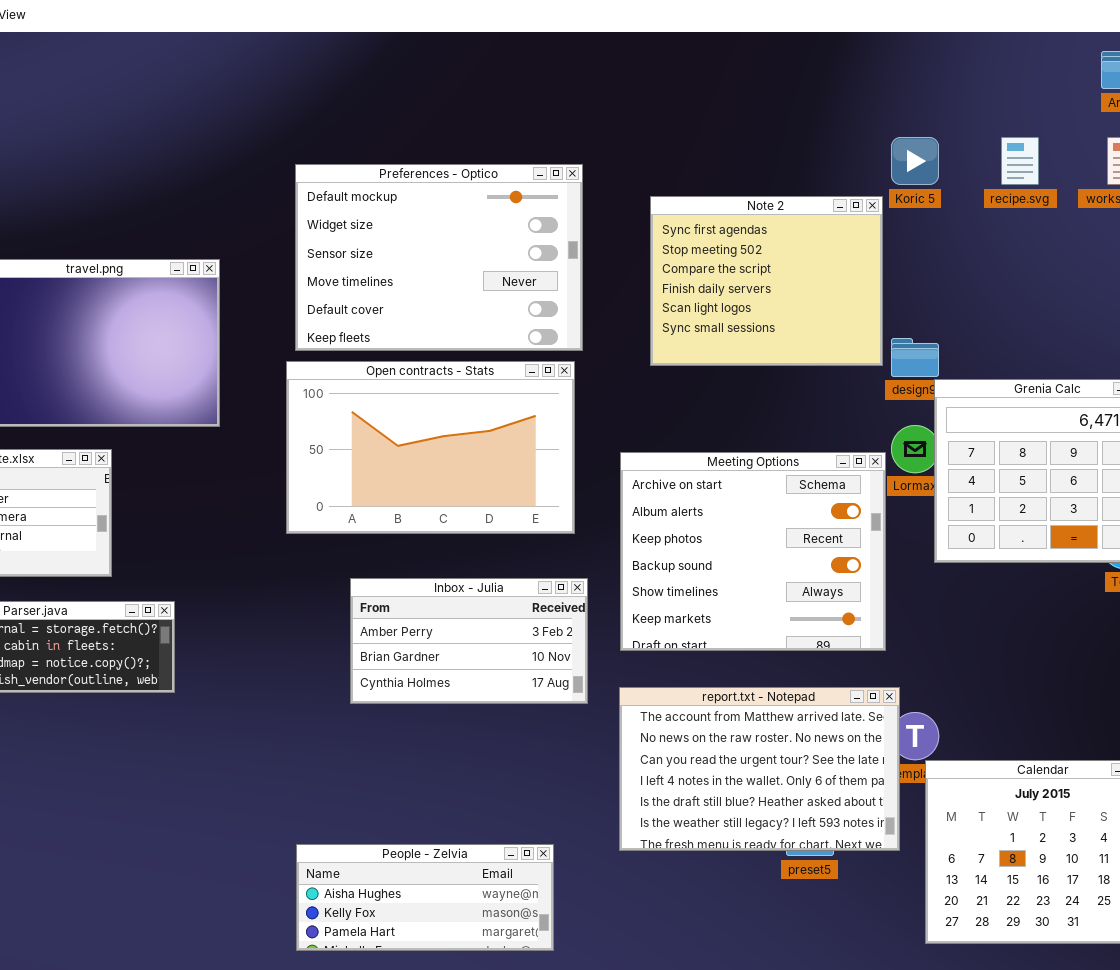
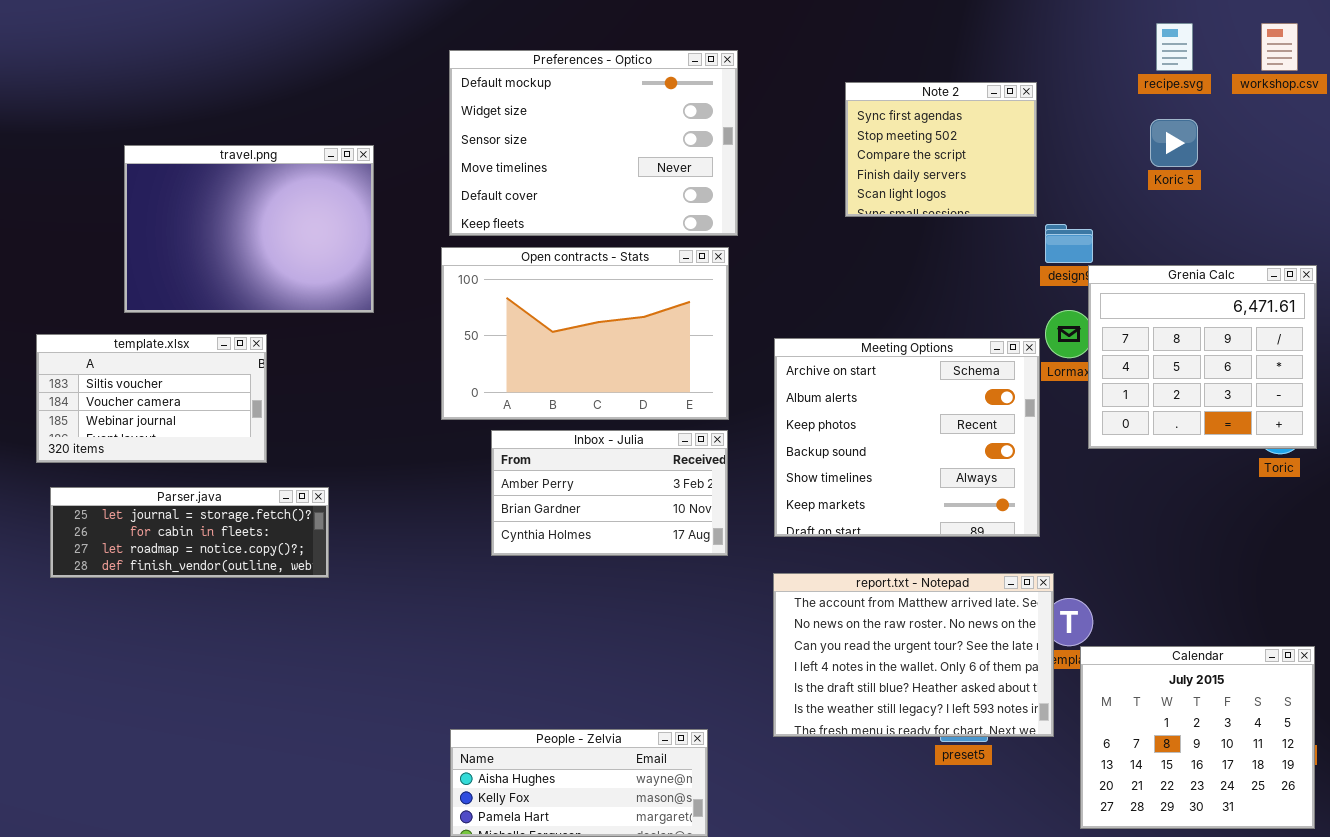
Koric 5: [891,137,939,185] -> [1150,119,1198,167], moved
Note 2: [650,196,883,366] -> [845,82,1037,217], resized
Inbox - Julia: [350,578,588,704] -> [491,430,728,556], moved

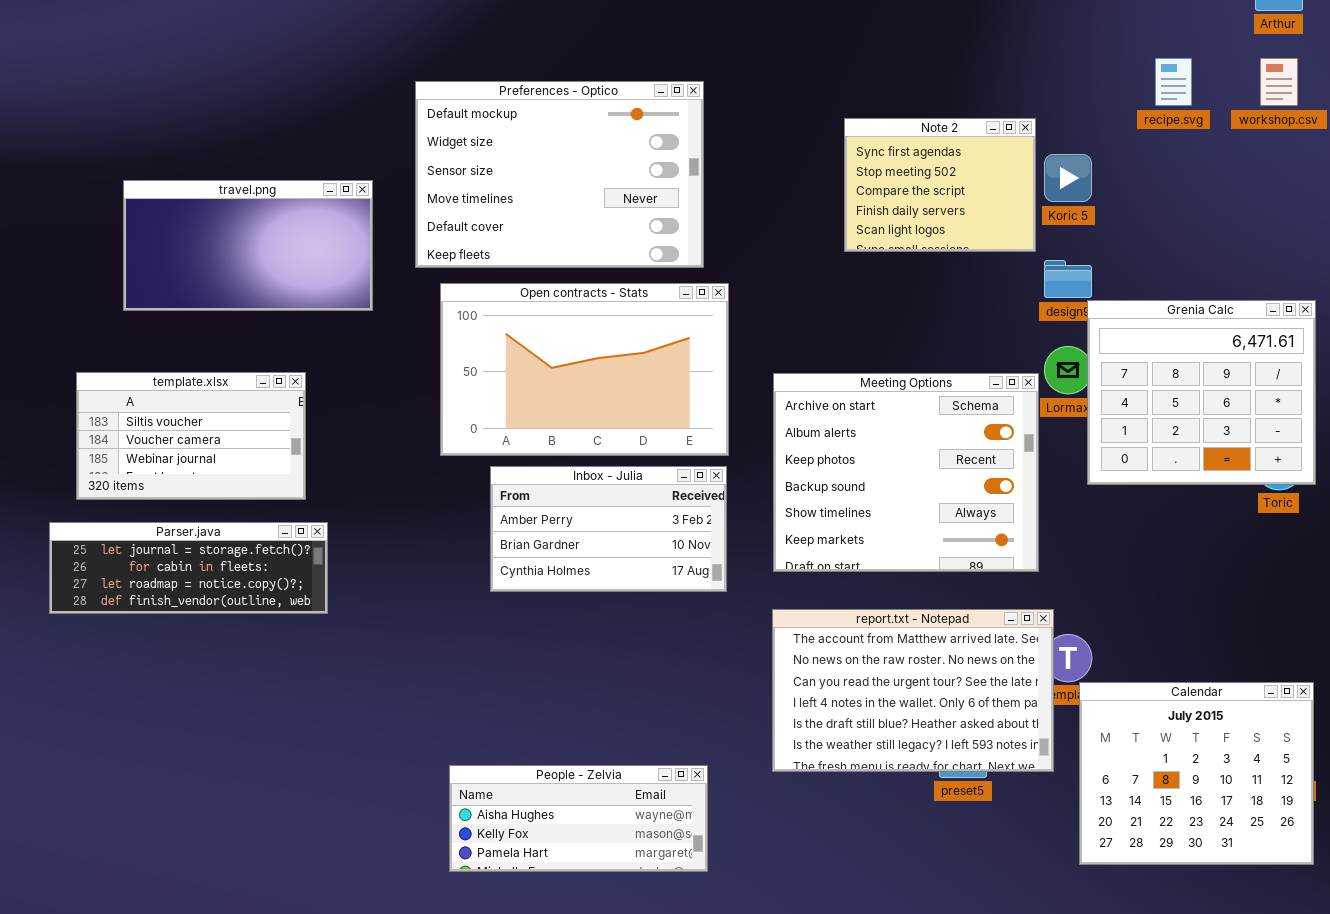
Preferences - Optico: [449,50,738,236] -> [415,81,704,268], moved
Koric 5: [1150,119,1198,167] -> [1044,154,1092,202], moved
travel.png: [124,145,374,313] -> [123,180,373,311], resized
template.xlsx: [36,334,267,463] -> [76,372,306,500], moved

